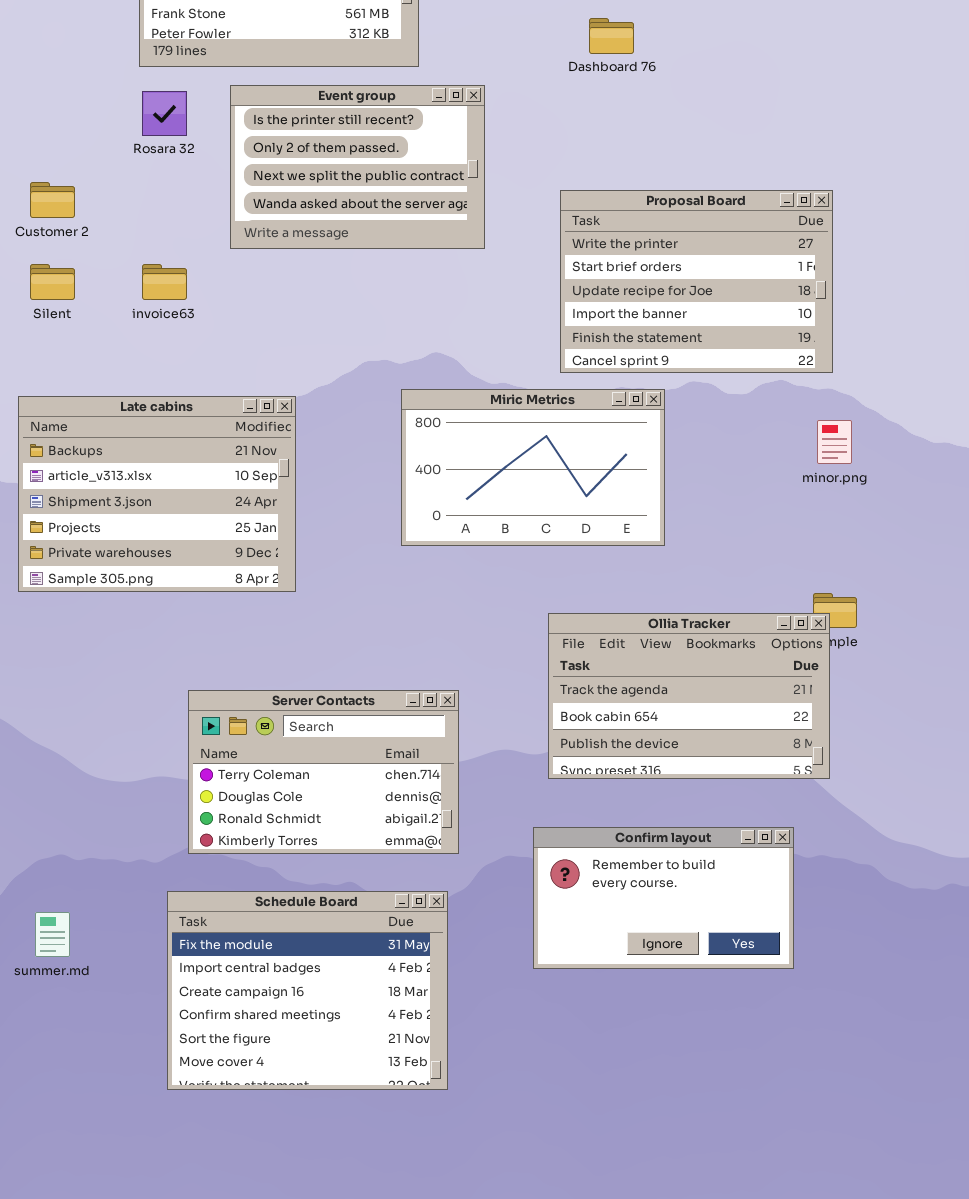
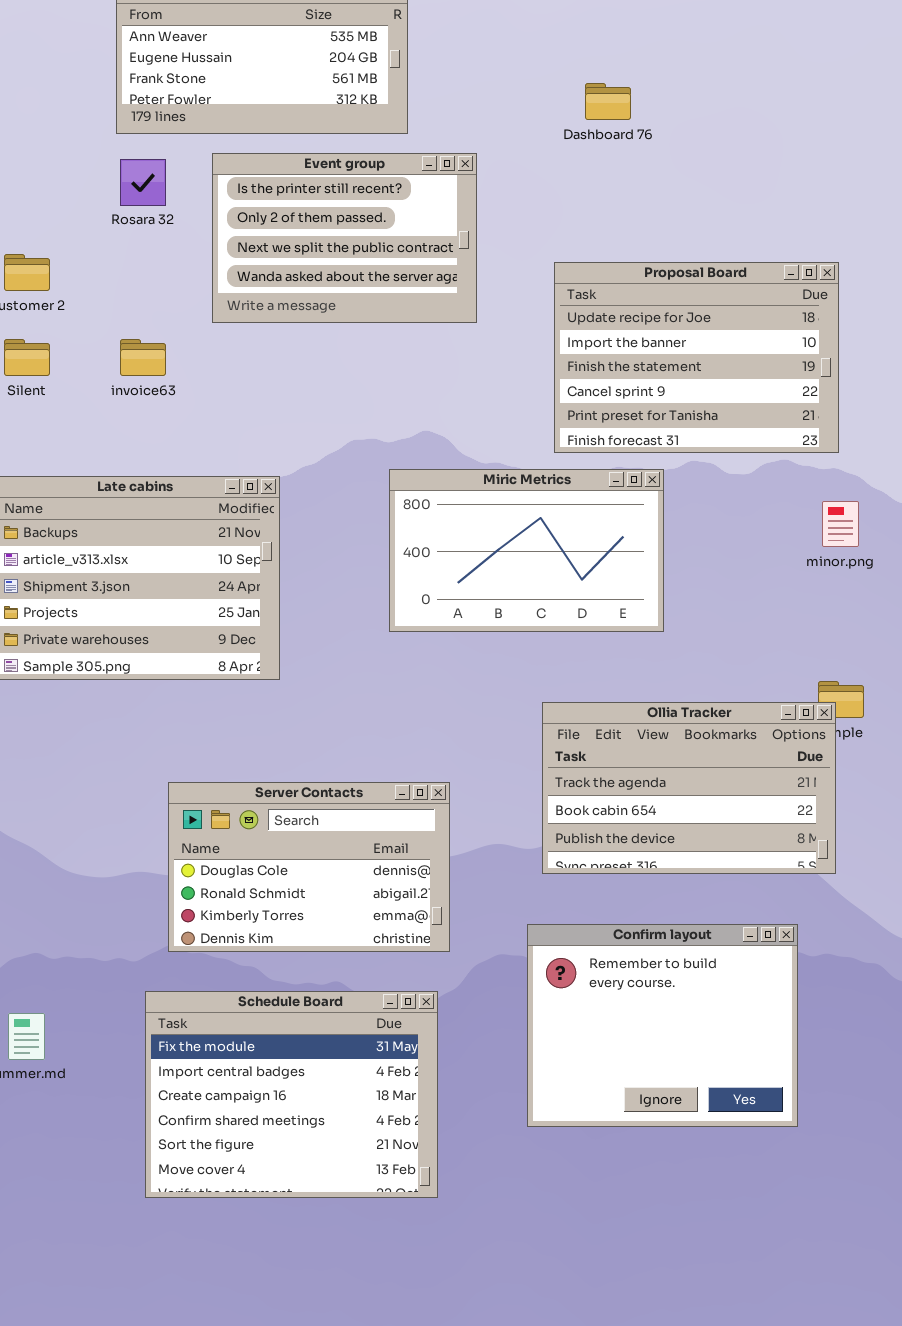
Proposal Board: [560,190,833,373] -> [554,262,839,453], scrolled down 2 rows
Server Contacts: [188,690,459,854] -> [168,782,450,952], scrolled down 1 row
Confirm layout: [533,827,794,969] -> [527,924,798,1127], resized

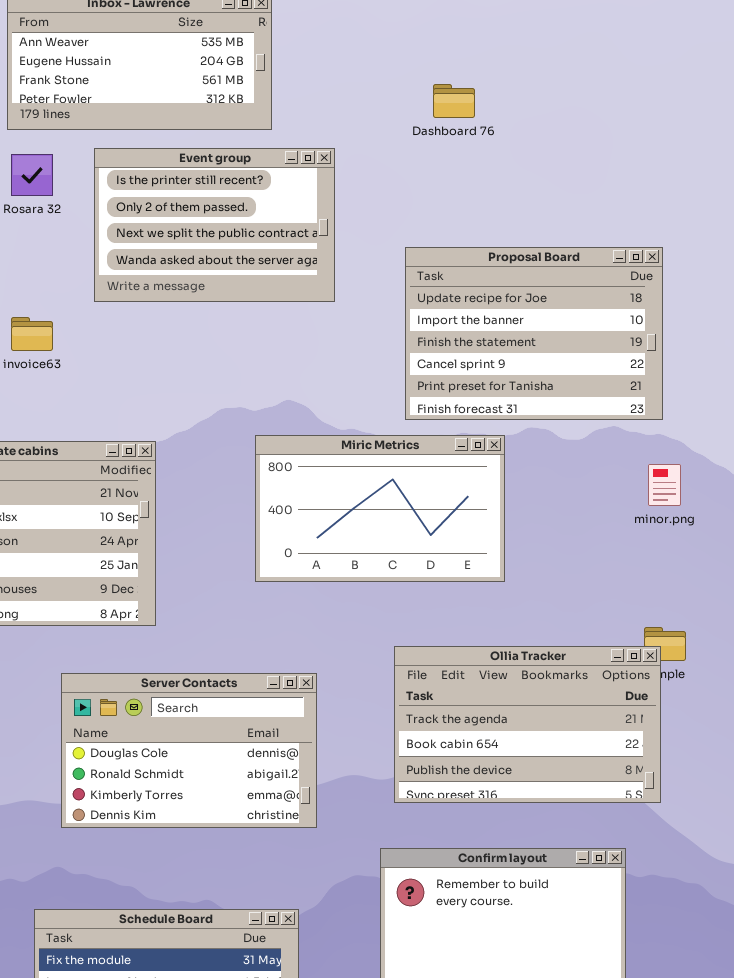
Server Contacts: [168,782,450,952] -> [61,673,317,828], moved

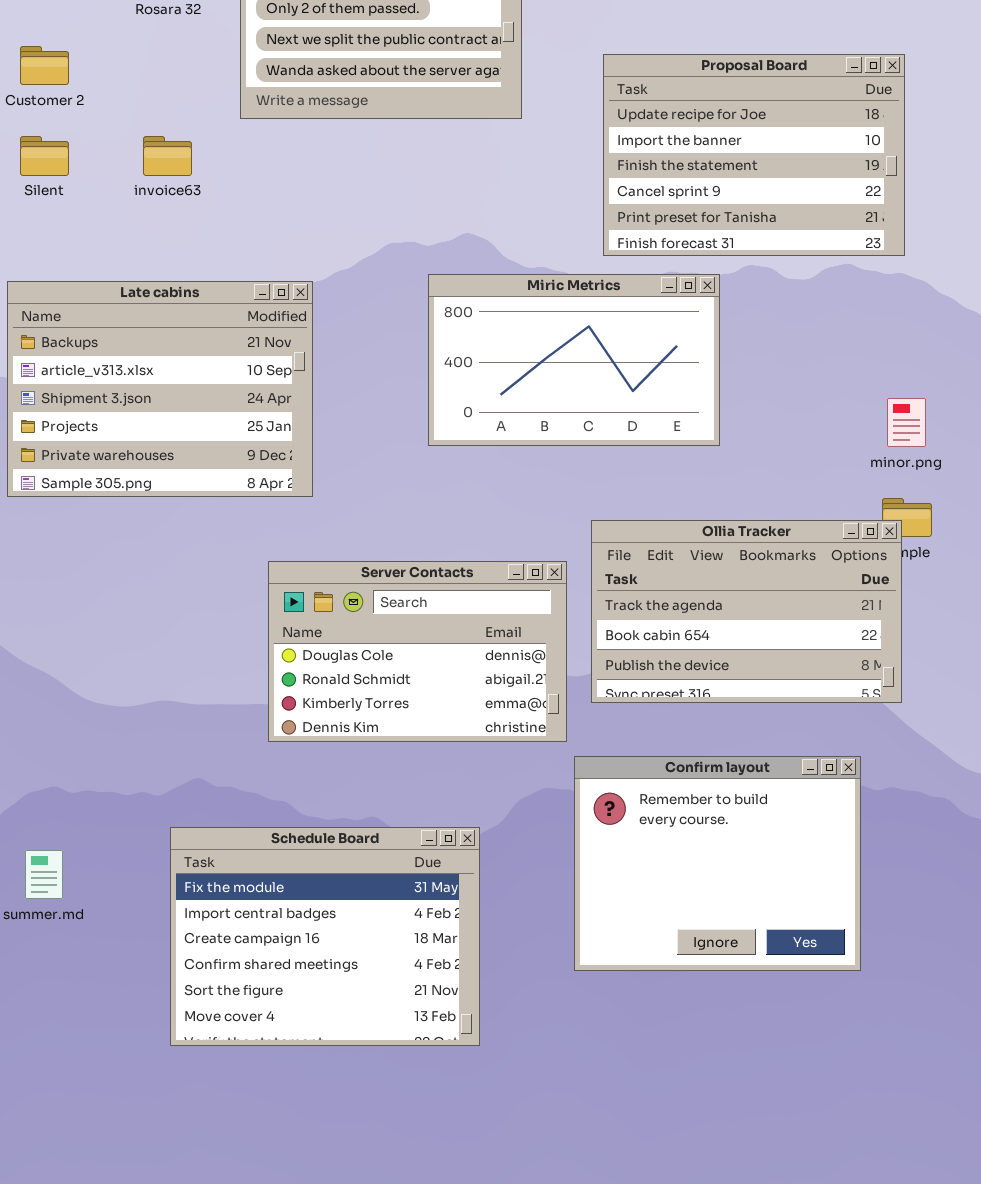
minor.png: [648,464,681,506] -> [887,398,926,447], moved
Server Contacts: [61,673,317,828] -> [268,561,567,742], moved

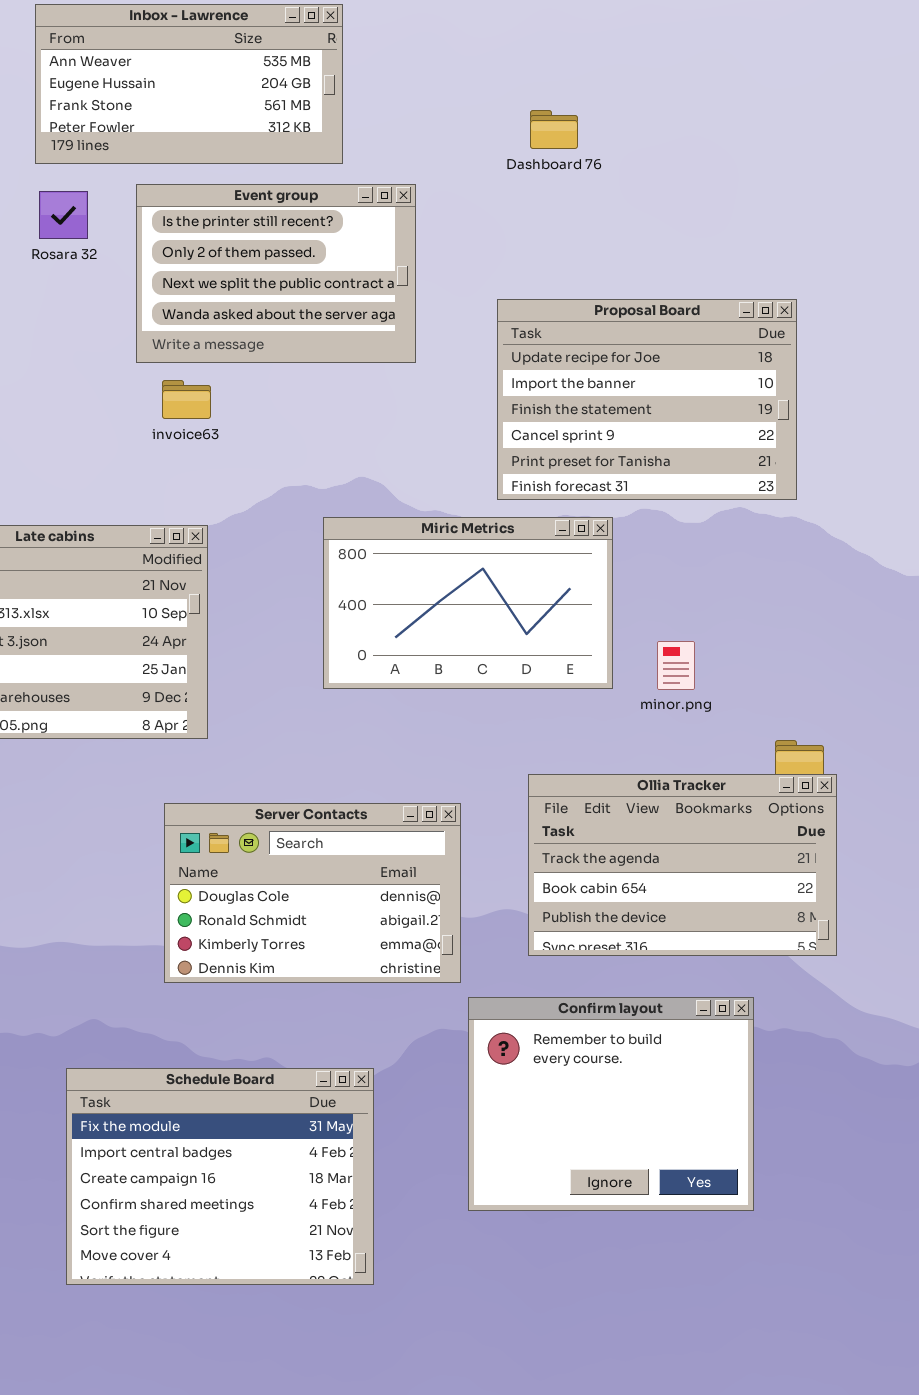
invoice63: [143,136,192,176] -> [162,380,211,419], moved
minor.png: [887,398,926,447] -> [657,641,695,690], moved
Ollia Tracker: [591,520,902,703] -> [528,774,837,956], moved

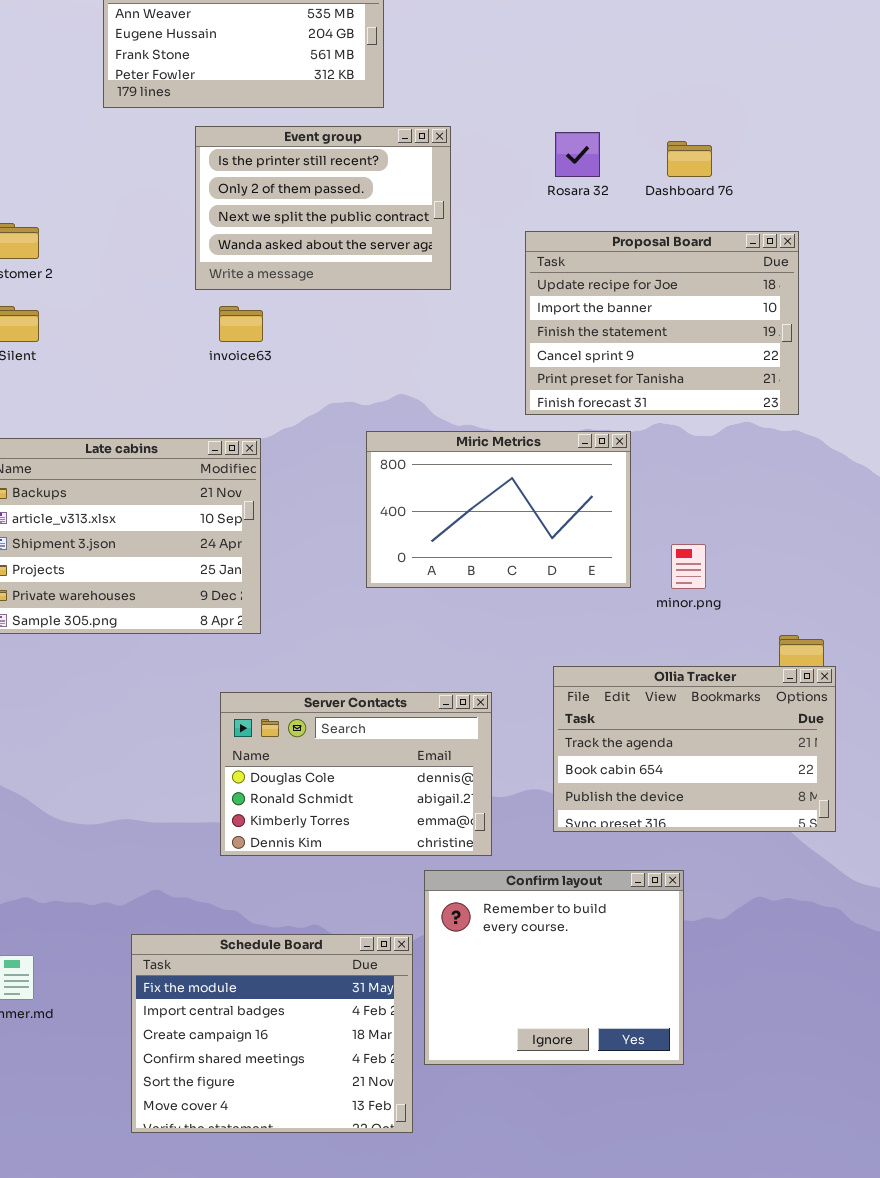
Dashboard 76: [530,110,578,149] -> [667,141,712,177], moved
Rosara 32: [39,191,88,239] -> [555,132,600,177], moved
Confirm layout: [468,997,754,1211] -> [424,870,684,1065], moved

